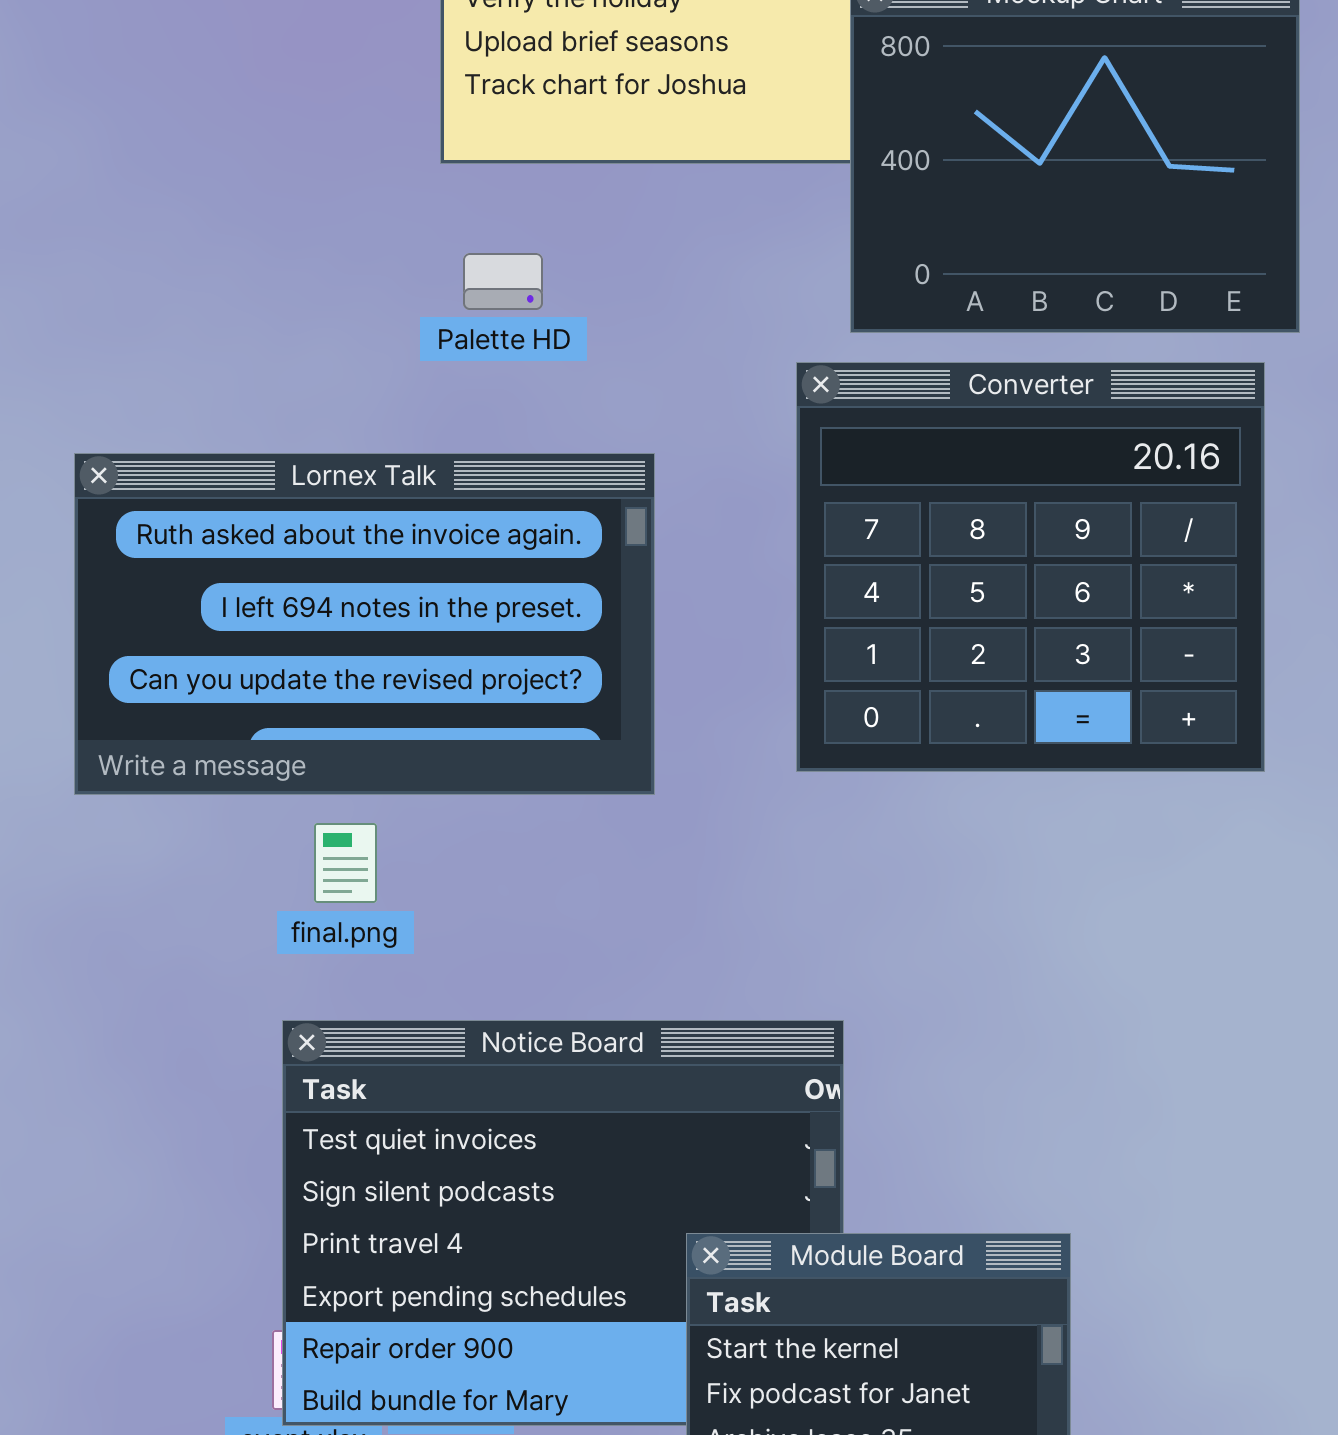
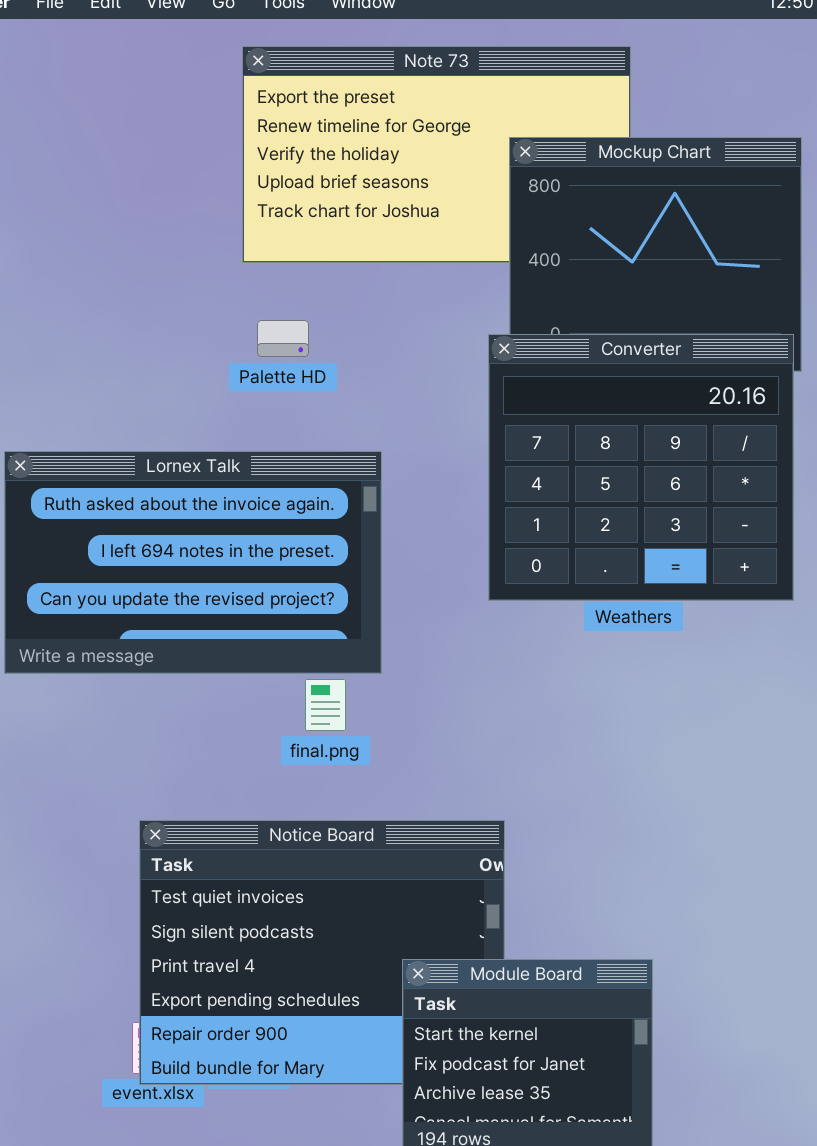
Converter: [796,362,1265,772] -> [488,334,794,601], moved
final.png: [314,823,377,903] -> [305,679,346,731], moved

